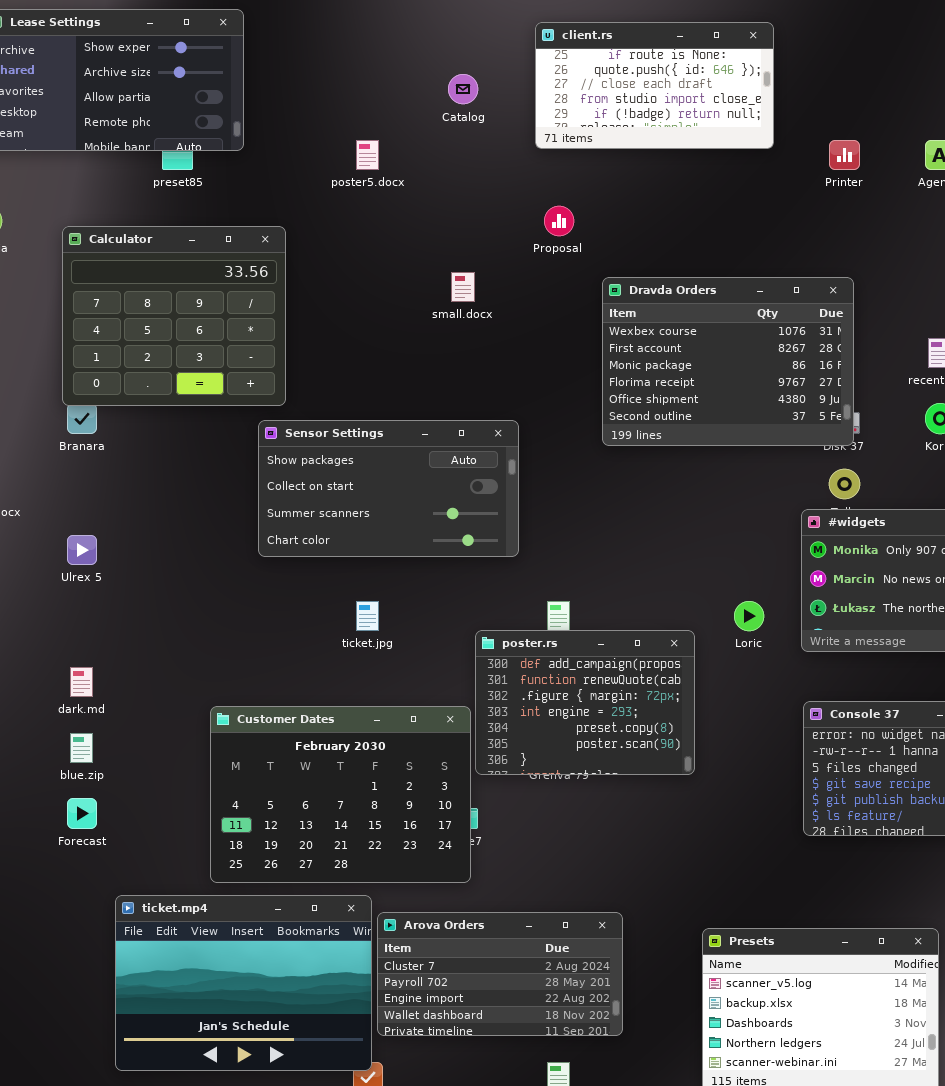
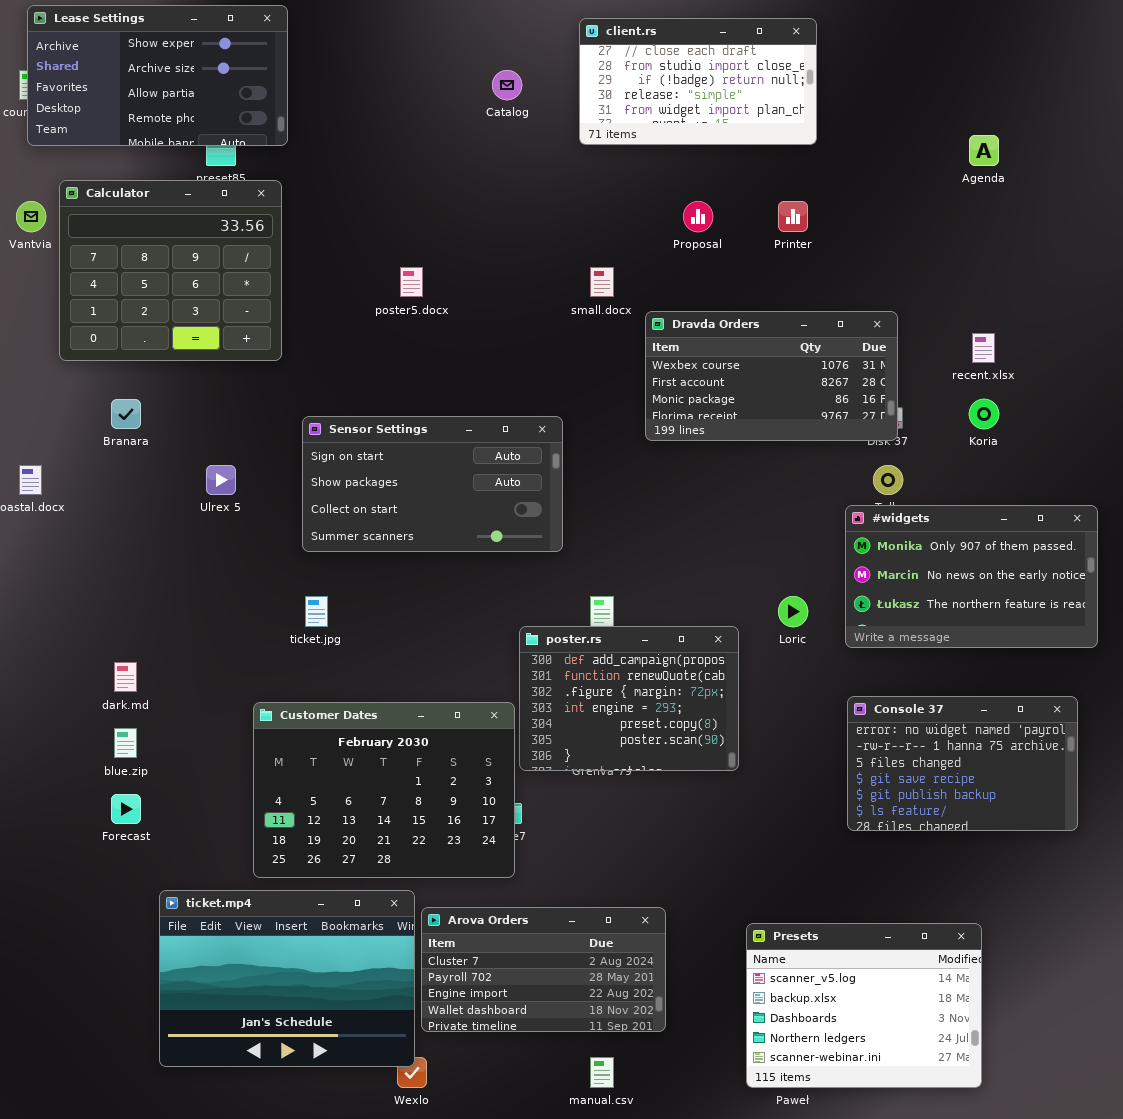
client.rs: [535,22,774,149] -> [579,18,817,145], scrolled down 2 rows
poster5.docx: [356,140,379,170] -> [400,267,423,297], moved
Printer: [829,140,860,170] -> [778,201,808,232], moved
Proposal: [544,206,574,236] -> [683,201,713,232], moved
Calculator: [62,226,286,406] -> [59,180,282,361], moved
small.docx: [451,272,475,302] -> [590,267,614,297], moved
Dravda Orders: [602,277,854,446] -> [645,311,898,441], resized
Sensor Settings: [258,420,519,557] -> [302,416,563,552], scrolled up 1 row
Ulrex 5: [67,535,97,565] -> [206,465,236,495], moved
ticket.jpg: [356,601,379,631] -> [305,596,328,627], moved

